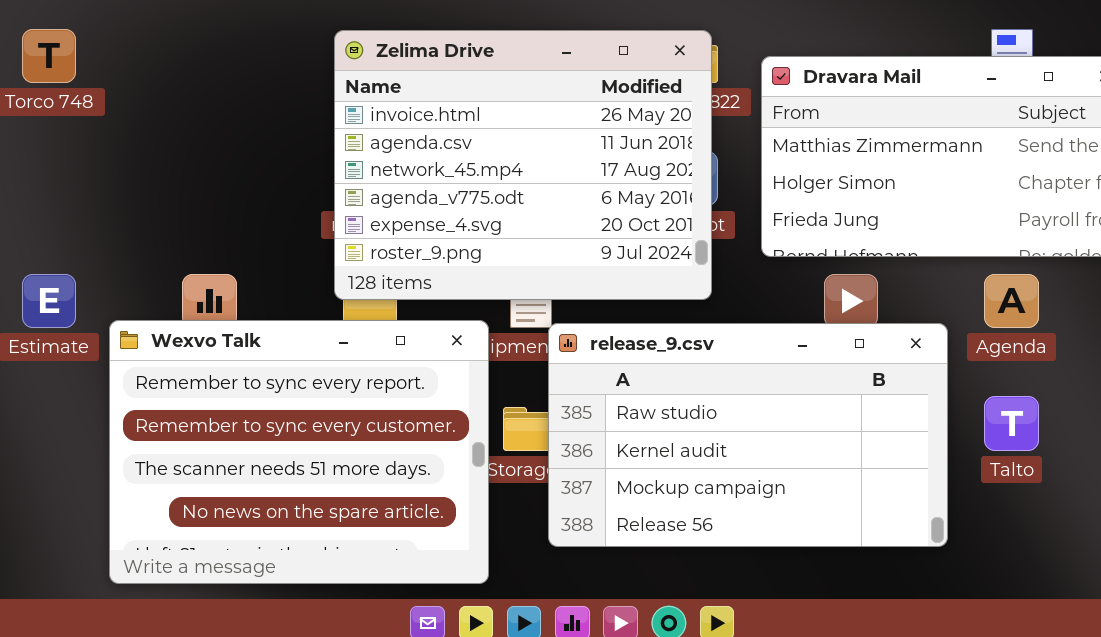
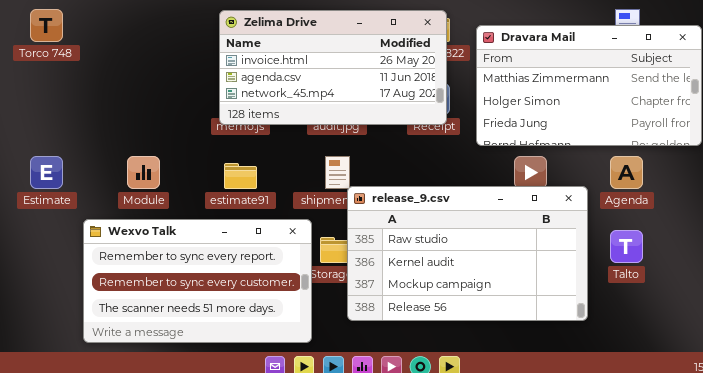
Zelima Drive: [334,30,712,300] -> [219,10,447,125], resized
Wexvo Talk: [109,320,489,584] -> [83,219,312,343], resized

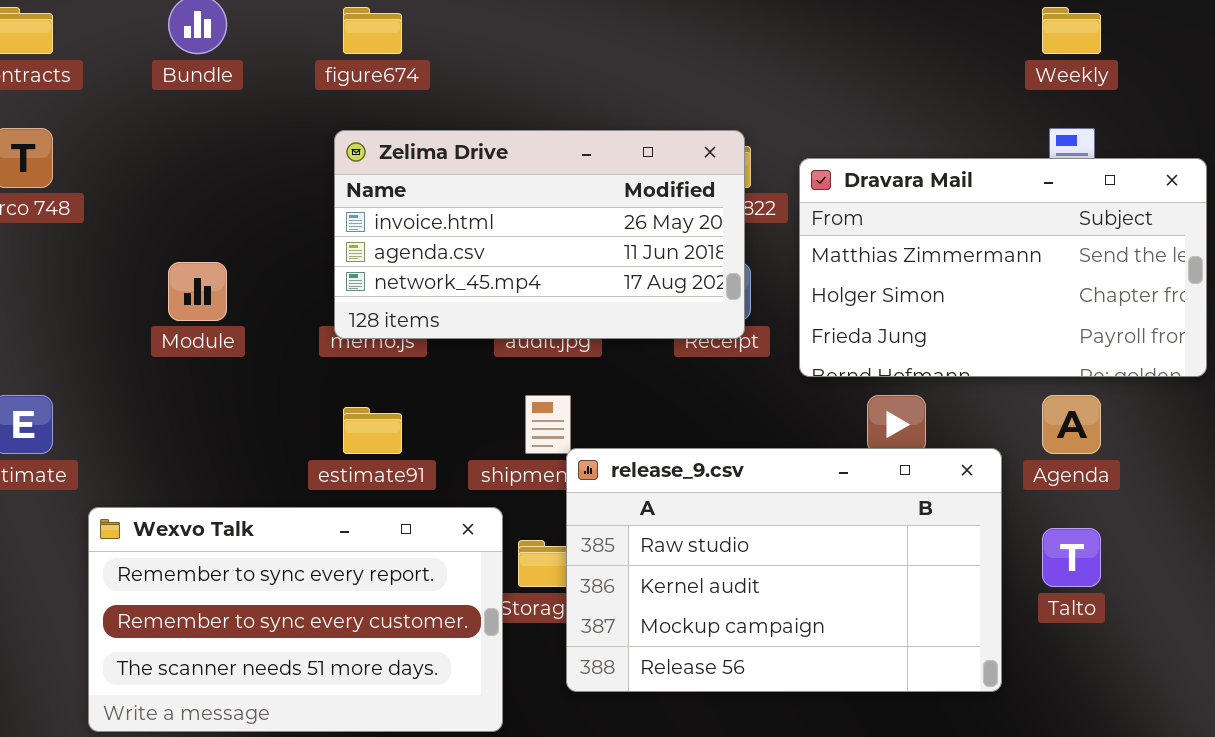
Module: [127,156,160,189] -> [168,262,227,321], moved

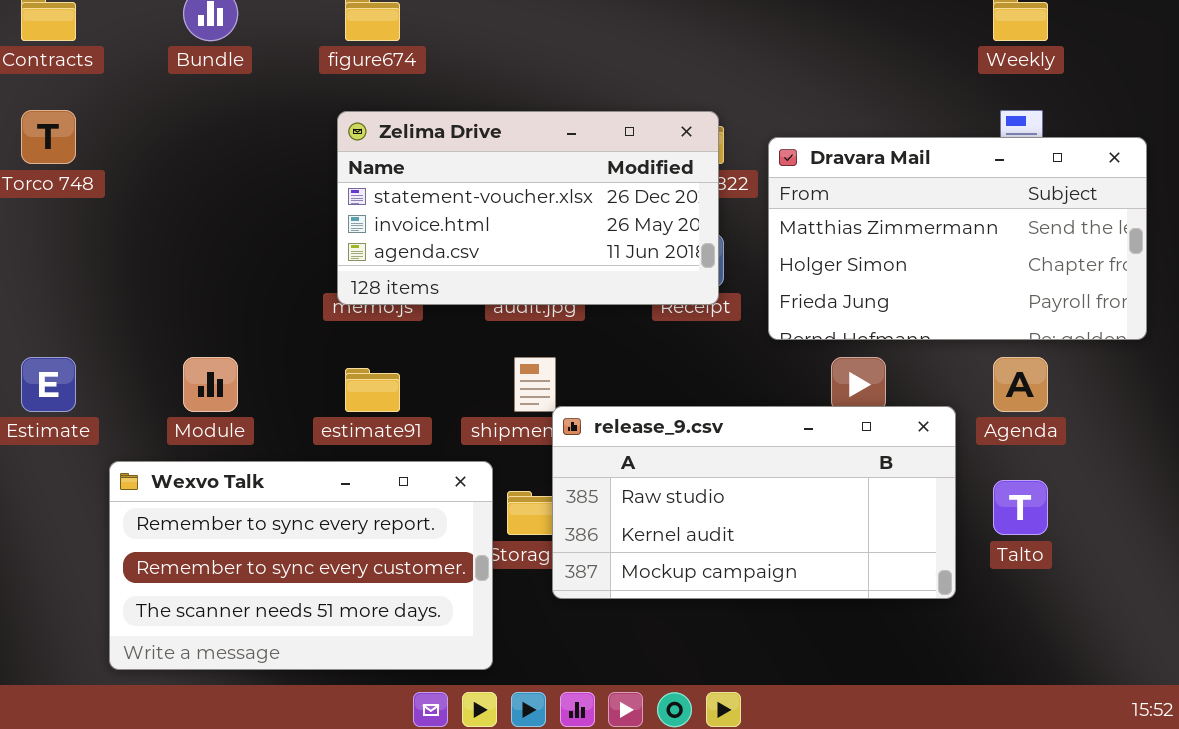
Zelima Drive: [334,130,745,339] -> [337,111,719,305], scrolled up 1 row
Module: [168,262,227,321] -> [183,357,238,412], moved
release_9.csv: [566,448,1002,692] -> [552,406,956,599], resized

